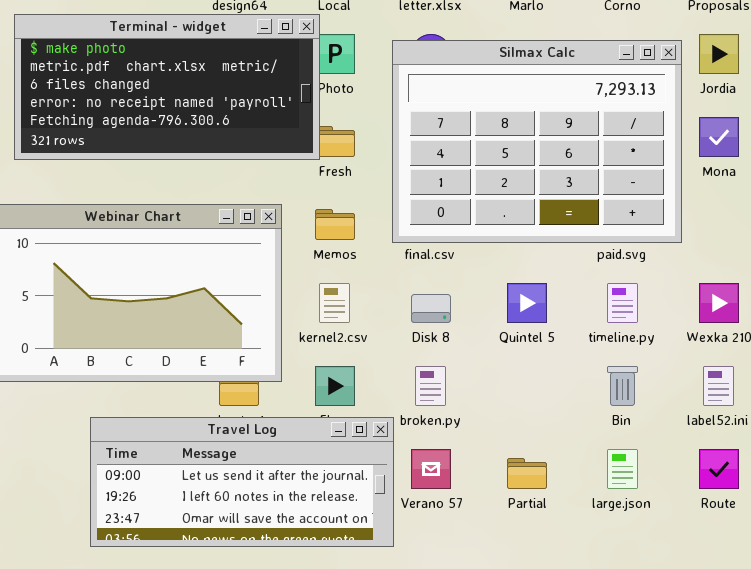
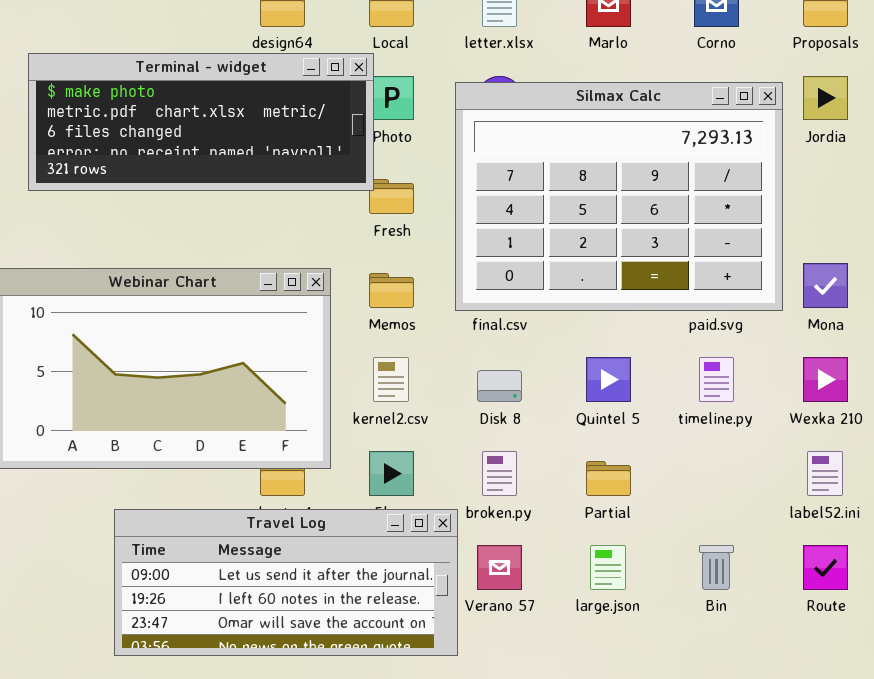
Terminal - widget: [14,14,320,160] -> [28,53,374,191], resized
Mona: [699,117,739,157] -> [803,263,848,308], moved
Bin: [607,366,638,406] -> [699,545,734,590], moved
large.json: [607,449,638,489] -> [590,545,626,590], moved
Partial: [507,458,547,489] -> [586,461,631,496], moved

